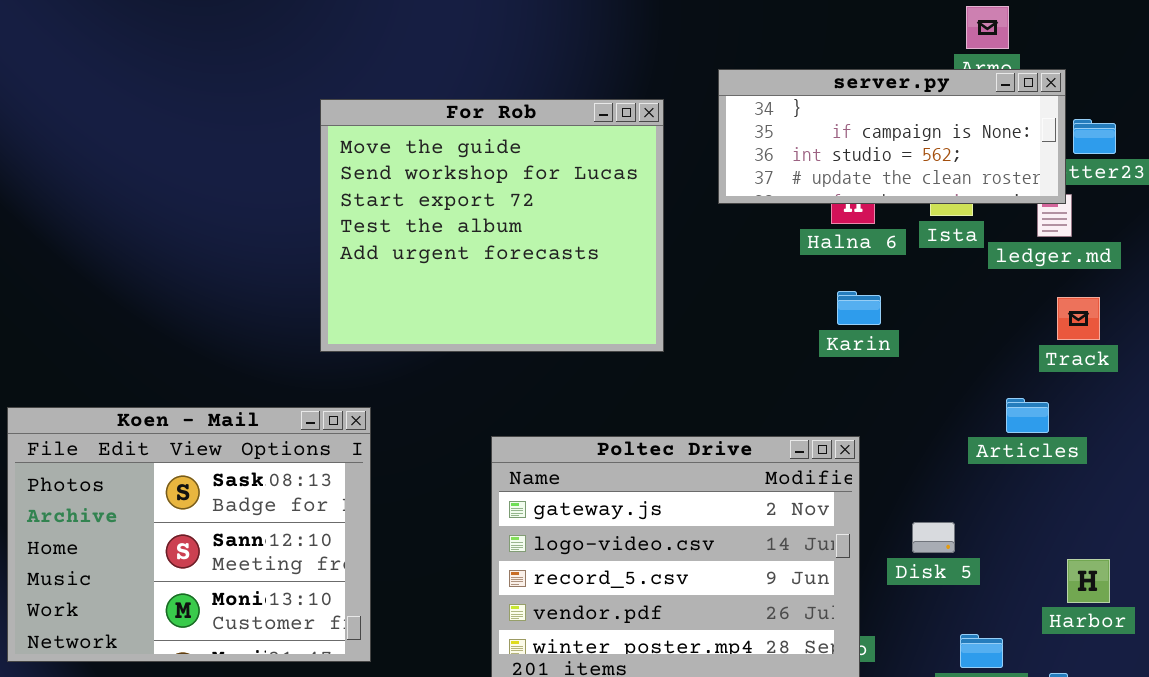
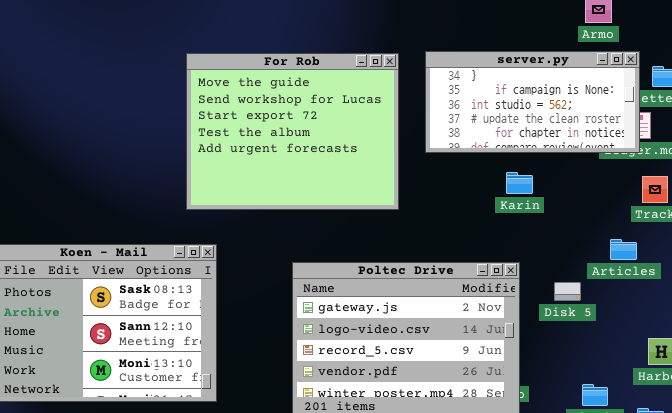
server.py: [718,69,1066,204] -> [425,51,640,153], moved, resized
Disk 5: [912,522,955,553] -> [554,282,581,301], moved

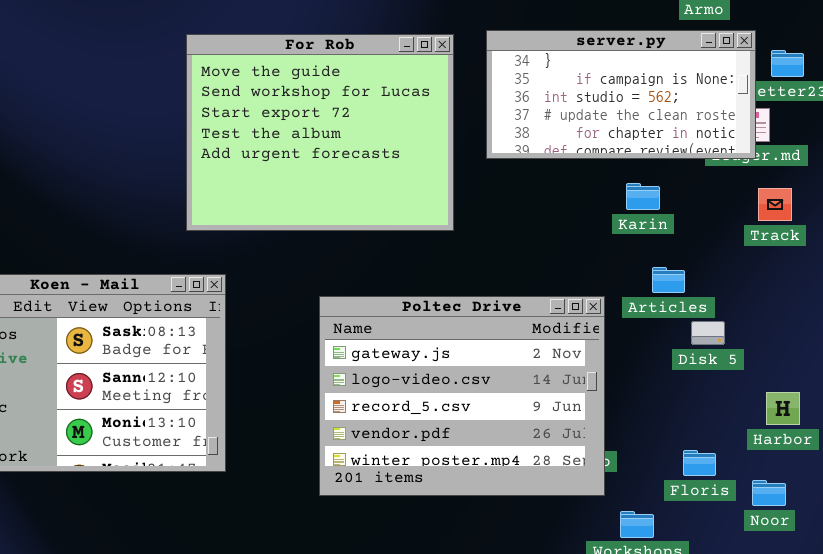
Karin: [506,172,533,194] -> [626,183,660,210], moved
Articles: [610,239,637,260] -> [652,267,685,293], moved
Disk 5: [554,282,581,301] -> [691,321,725,345], moved

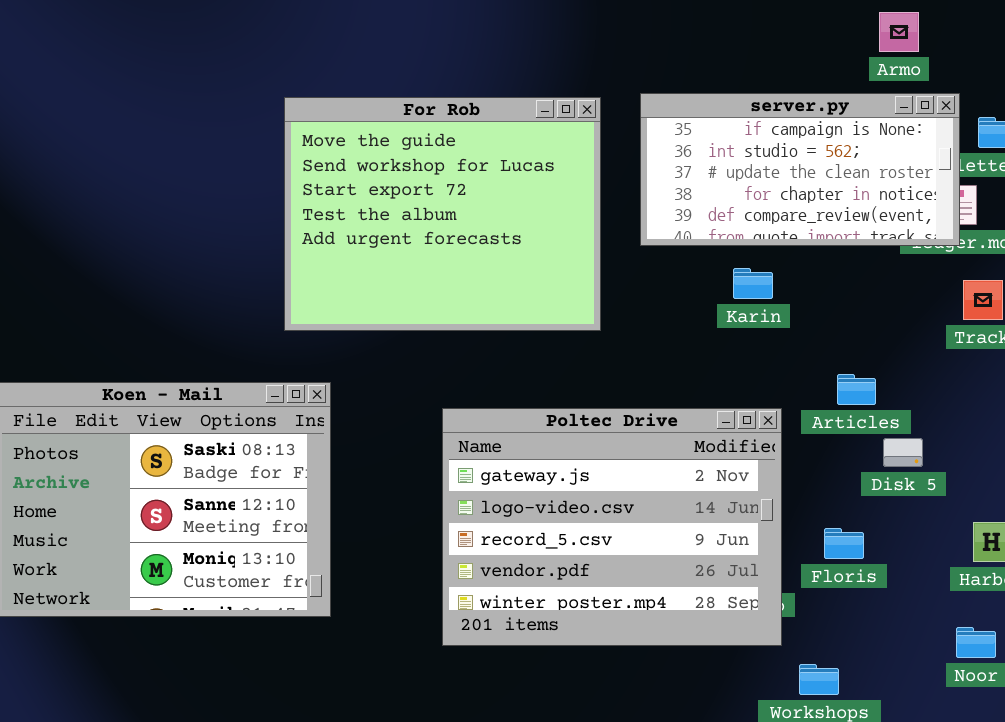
server.py: [486,30,756,159] -> [640,93,960,246], scrolled down 1 row
Karin: [626,183,660,210] -> [733,268,773,299], moved
Floris: [683,450,716,476] -> [824,528,864,559], moved

